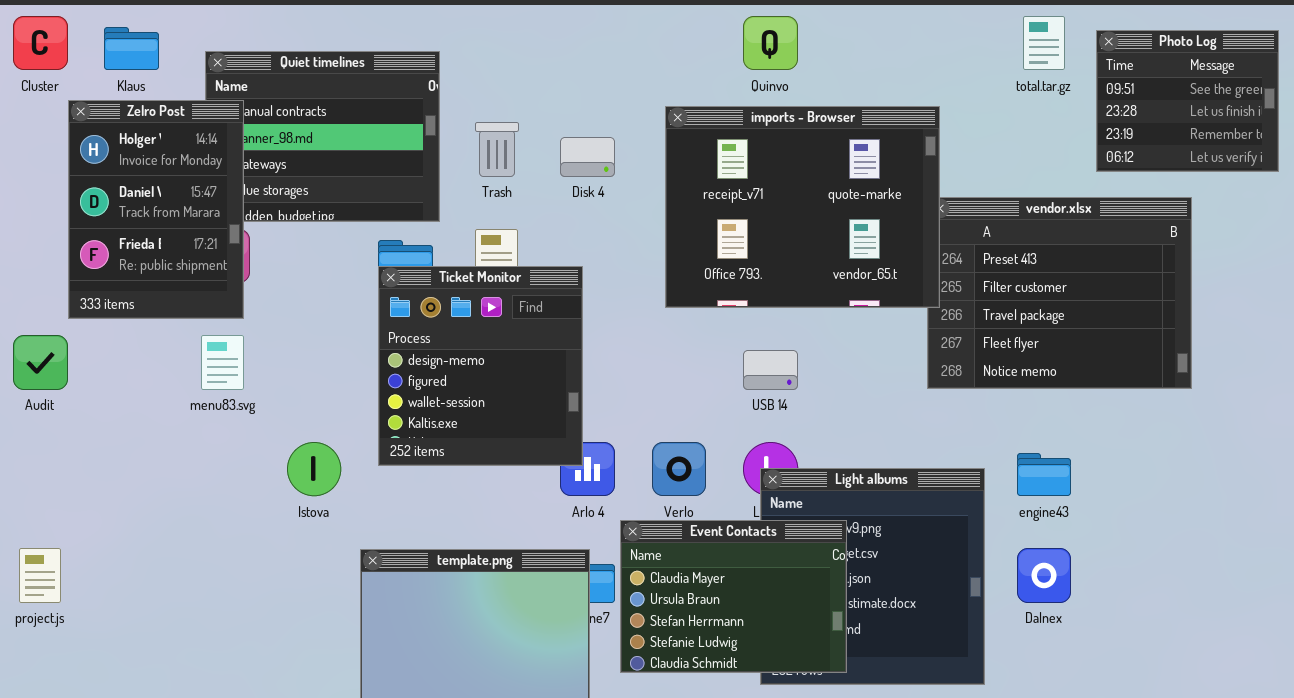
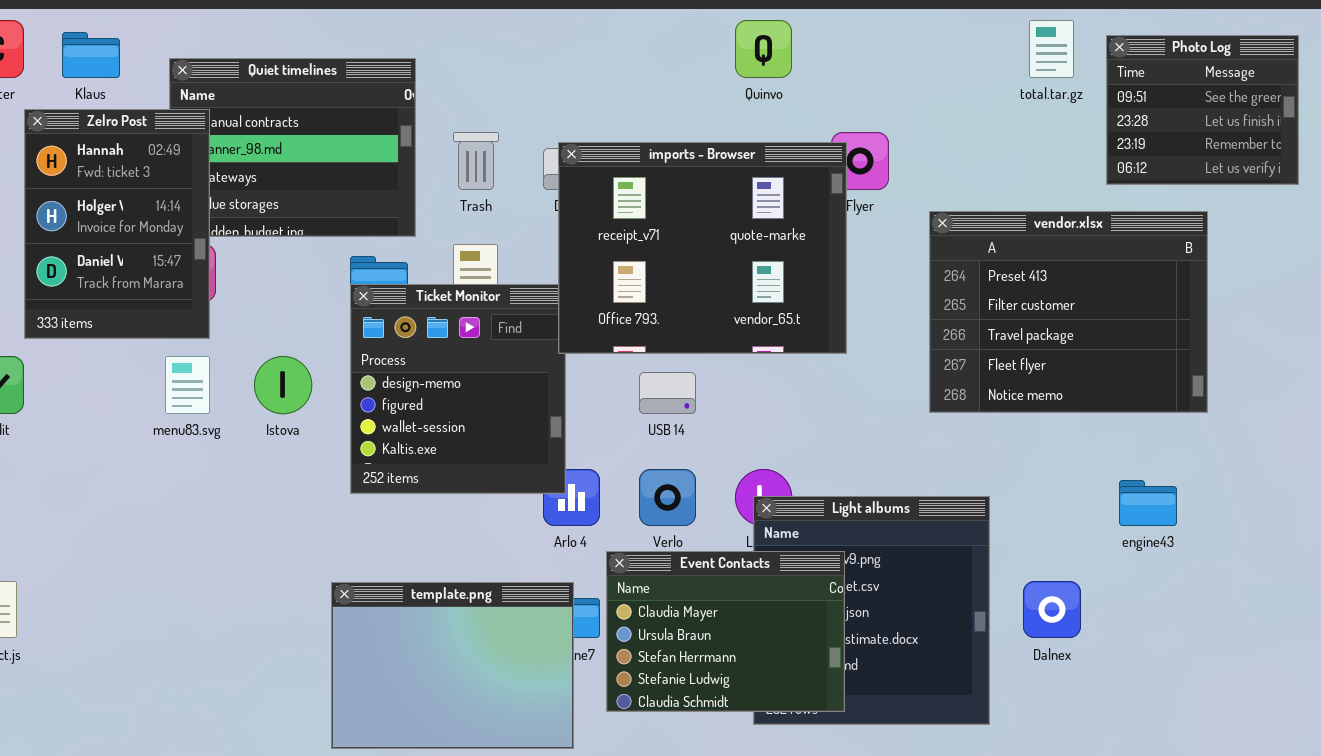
Zelro Post: [68,100,244,319] -> [24,109,210,339], scrolled up 1 row
imports - Browser: [665,106,940,308] -> [558,142,847,354], moved
USB 14: [743,350,798,390] -> [639,372,696,414], moved
Istova: [287,442,341,496] -> [254,356,312,414], moved
engine43: [1017,453,1071,496] -> [1119,480,1177,526], moved

